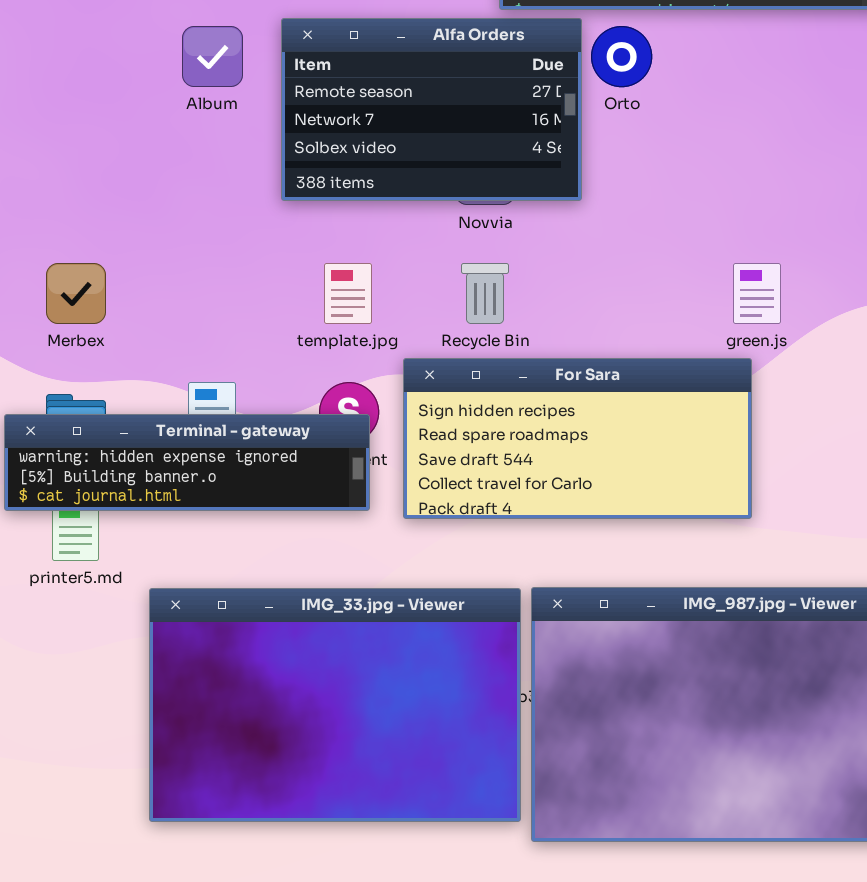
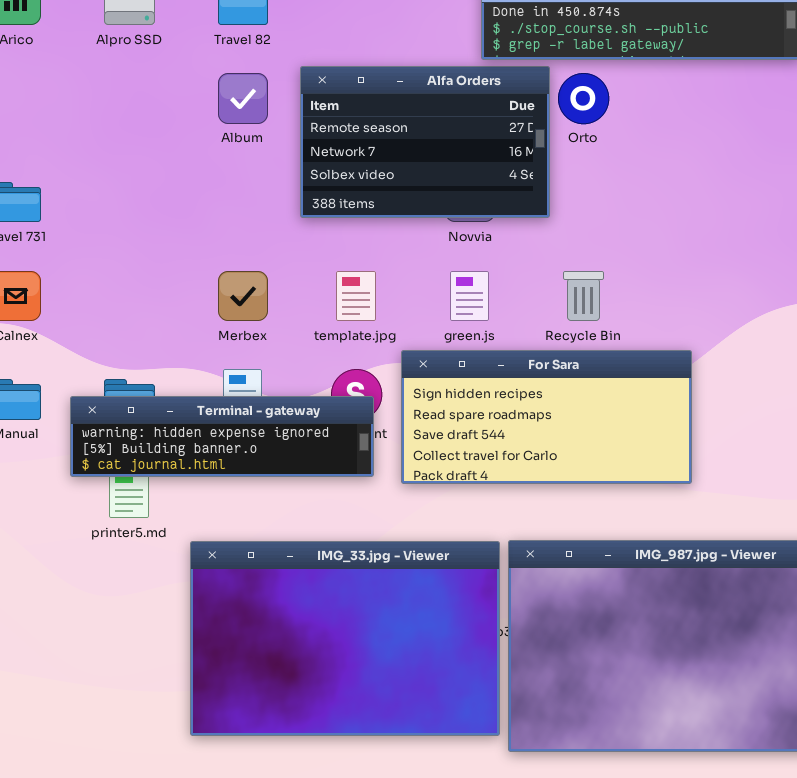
Merbex: [46,263,106,324] -> [218,271,268,321], moved
Recycle Bin: [461,263,509,324] -> [563,271,604,321], moved
green.js: [733,263,781,324] -> [450,271,489,321], moved

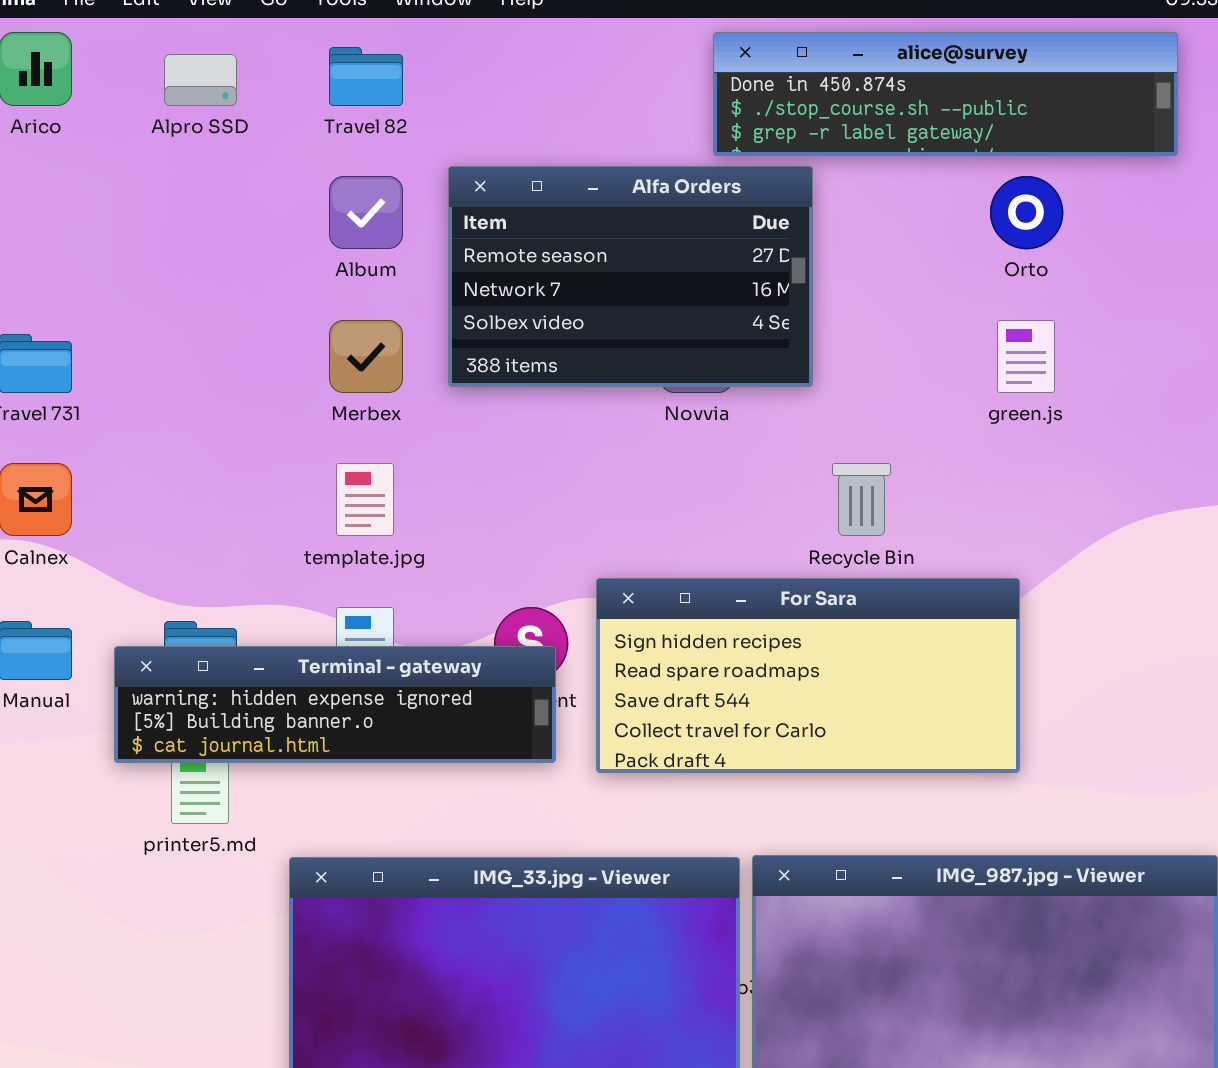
Orto: [558,73,609,124] -> [990,176,1063,249], moved
Merbex: [218,271,268,321] -> [329,320,403,393], moved
template.jpg: [336,271,376,321] -> [336,463,394,536], moved
green.js: [450,271,489,321] -> [997,320,1055,393], moved

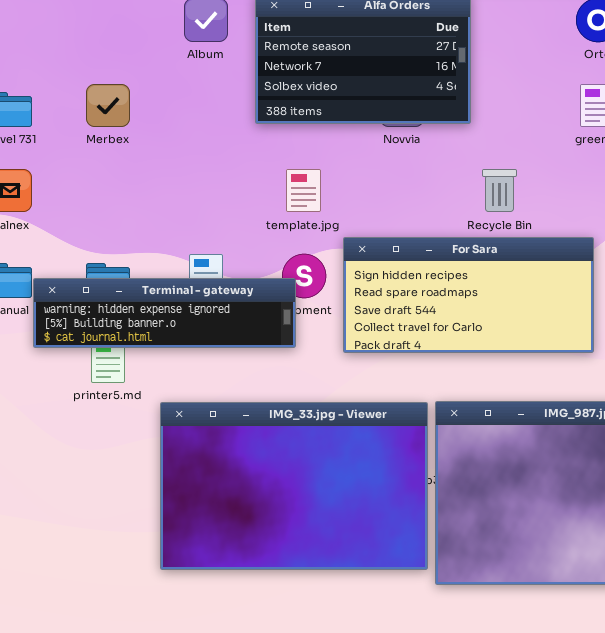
Merbex: [329,320,403,393] -> [86,84,130,127], moved
template.jpg: [336,463,394,536] -> [286,169,321,212], moved
Terminal - gateway: [114,646,556,763] -> [33,278,296,348], moved

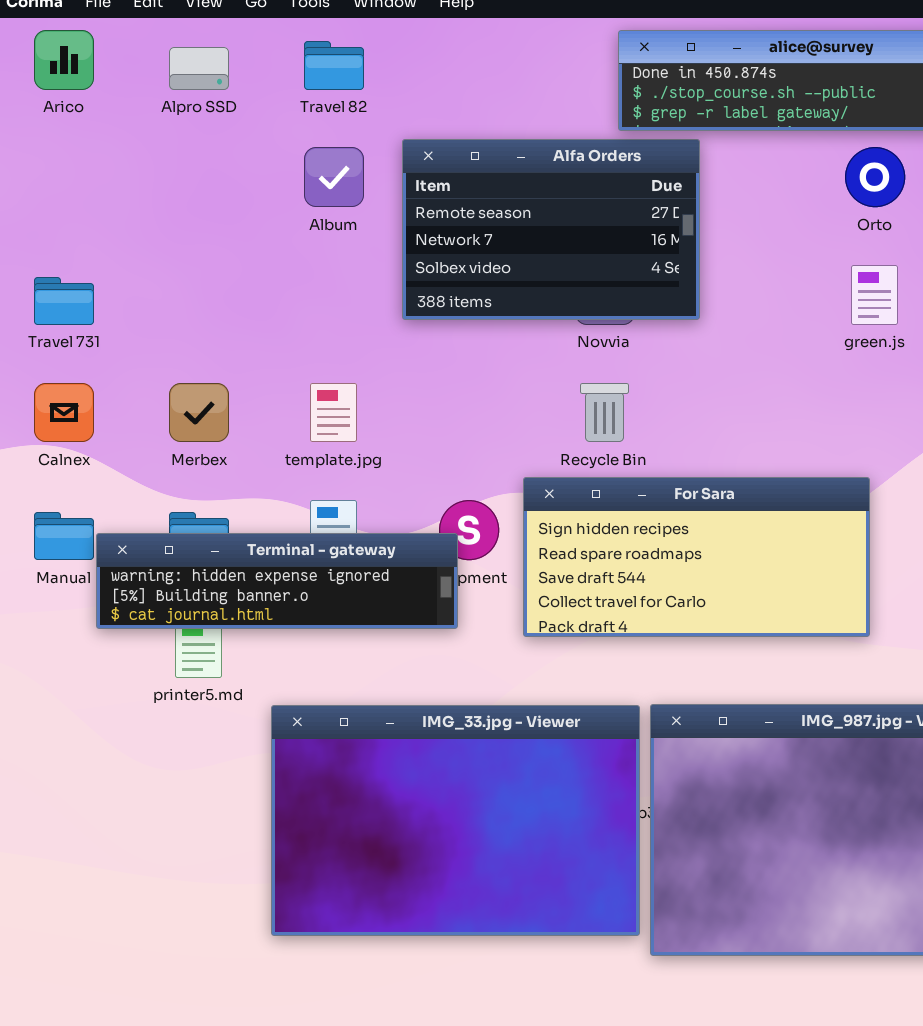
Merbex: [86,84,130,127] -> [169,383,229,442], moved
template.jpg: [286,169,321,212] -> [310,383,357,442], moved
Recycle Bin: [482,169,517,212] -> [580,383,629,442], moved

